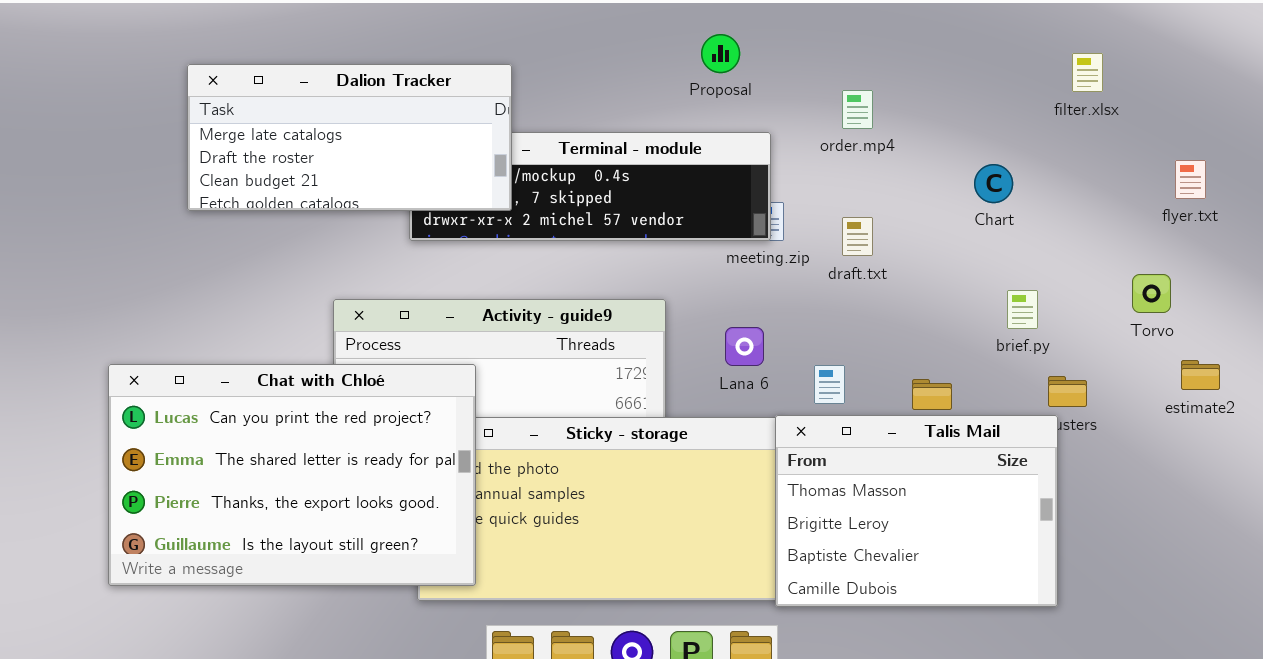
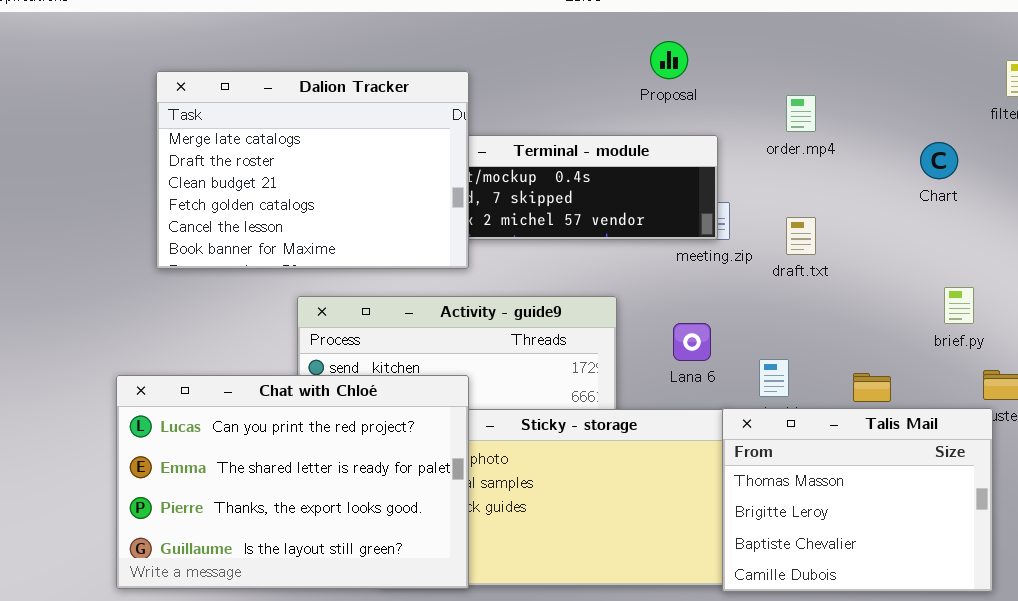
Dalion Tracker: [187,64,512,211] -> [156,71,469,269], resized
Chart: [974,164,1013,203] -> [920,142,958,179], moved
Chat with Chloé: [108,364,476,586] -> [116,375,469,589], moved

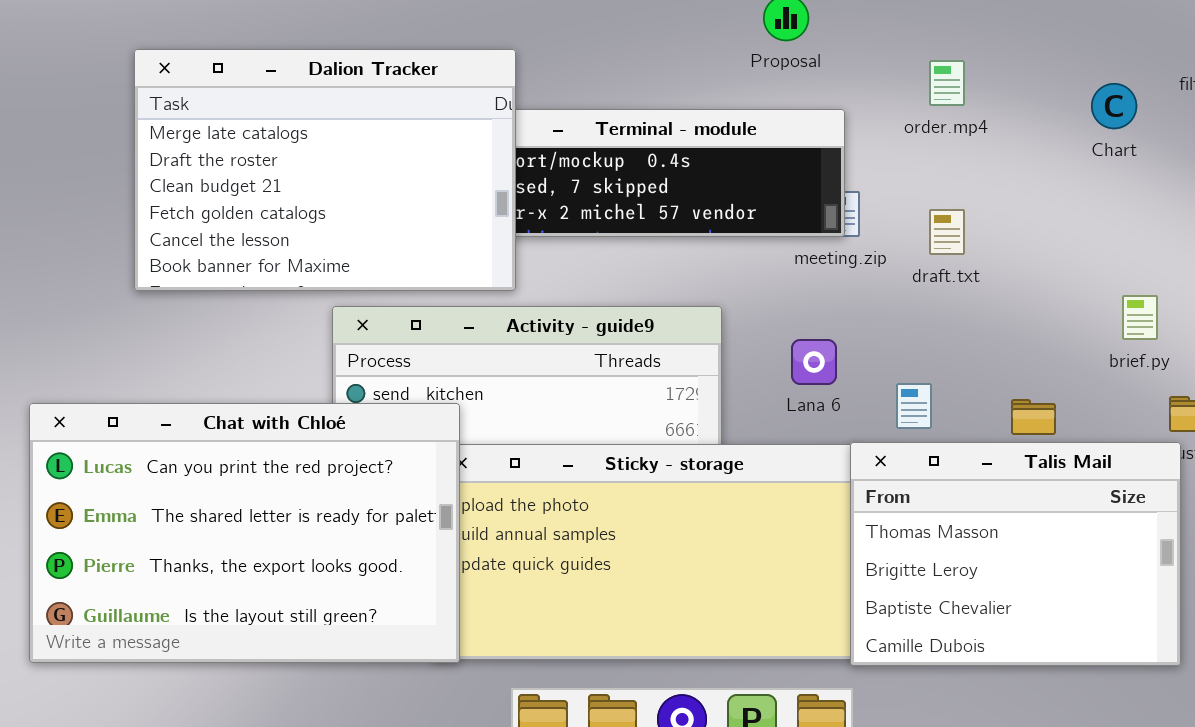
Dalion Tracker: [156,71,469,269] -> [134,49,516,291], moved
Chart: [920,142,958,179] -> [1091,83,1137,129], moved
Chat with Chloé: [116,375,469,589] -> [29,403,460,663], moved

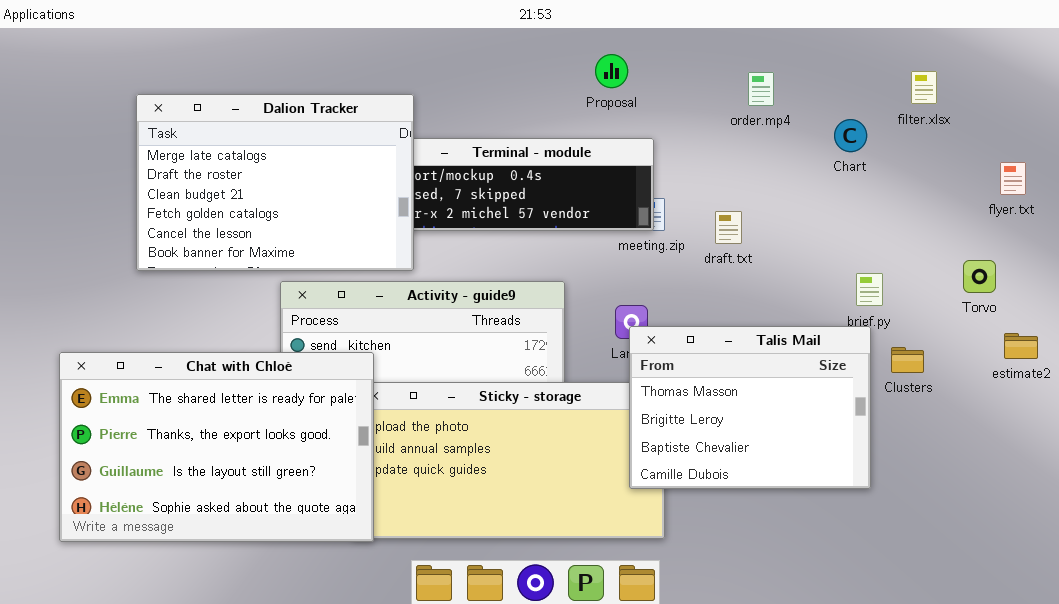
order.mp4: [929,60,965,106] -> [748,72,774,106], moved
Chat with Chloé: [29,403,460,663] -> [59,352,374,542], scrolled down 1 row
Talis Mail: [850,442,1181,666] -> [629,326,871,489], moved

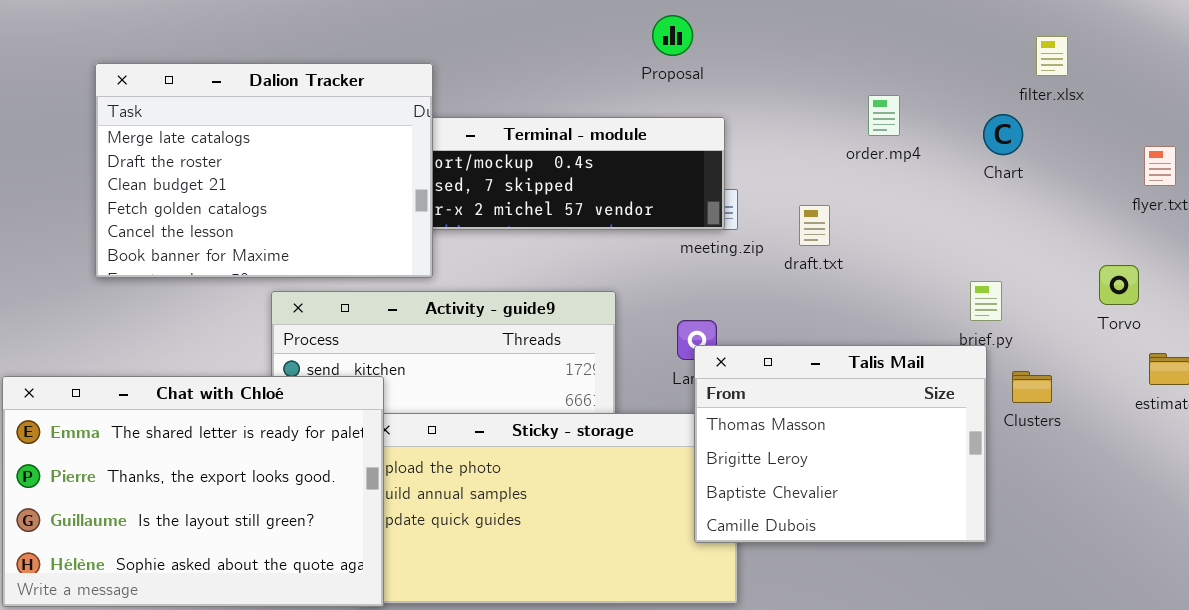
order.mp4: [748,72,774,106] -> [868,95,900,136], moved
Chart: [834,119,867,152] -> [983,114,1023,155], moved

